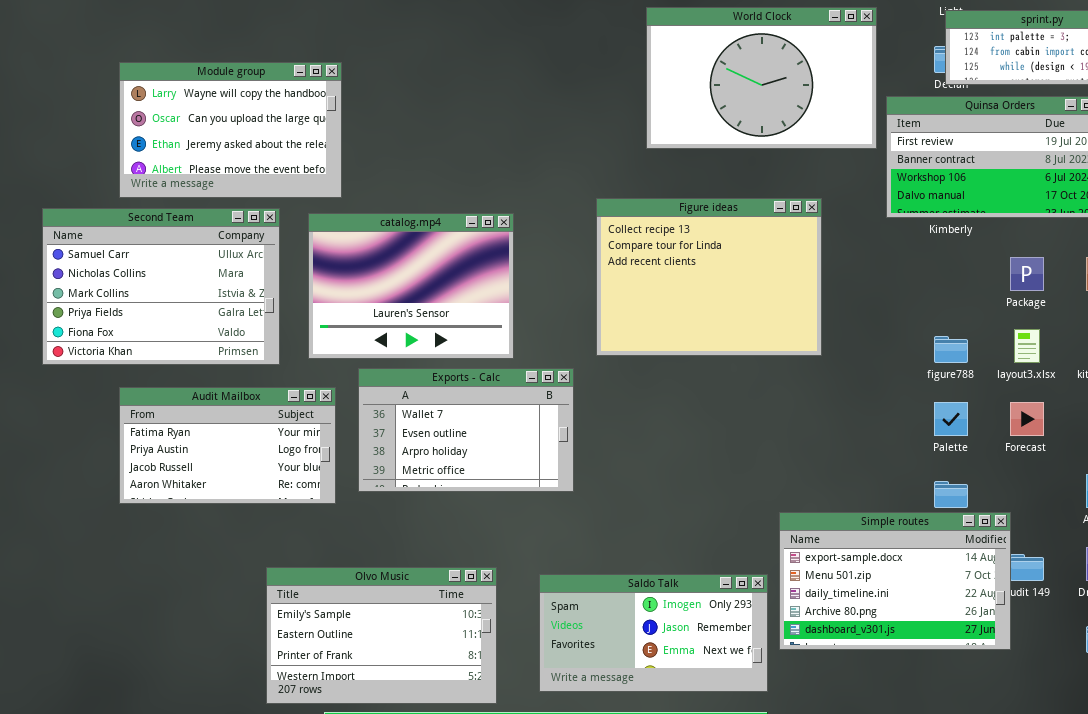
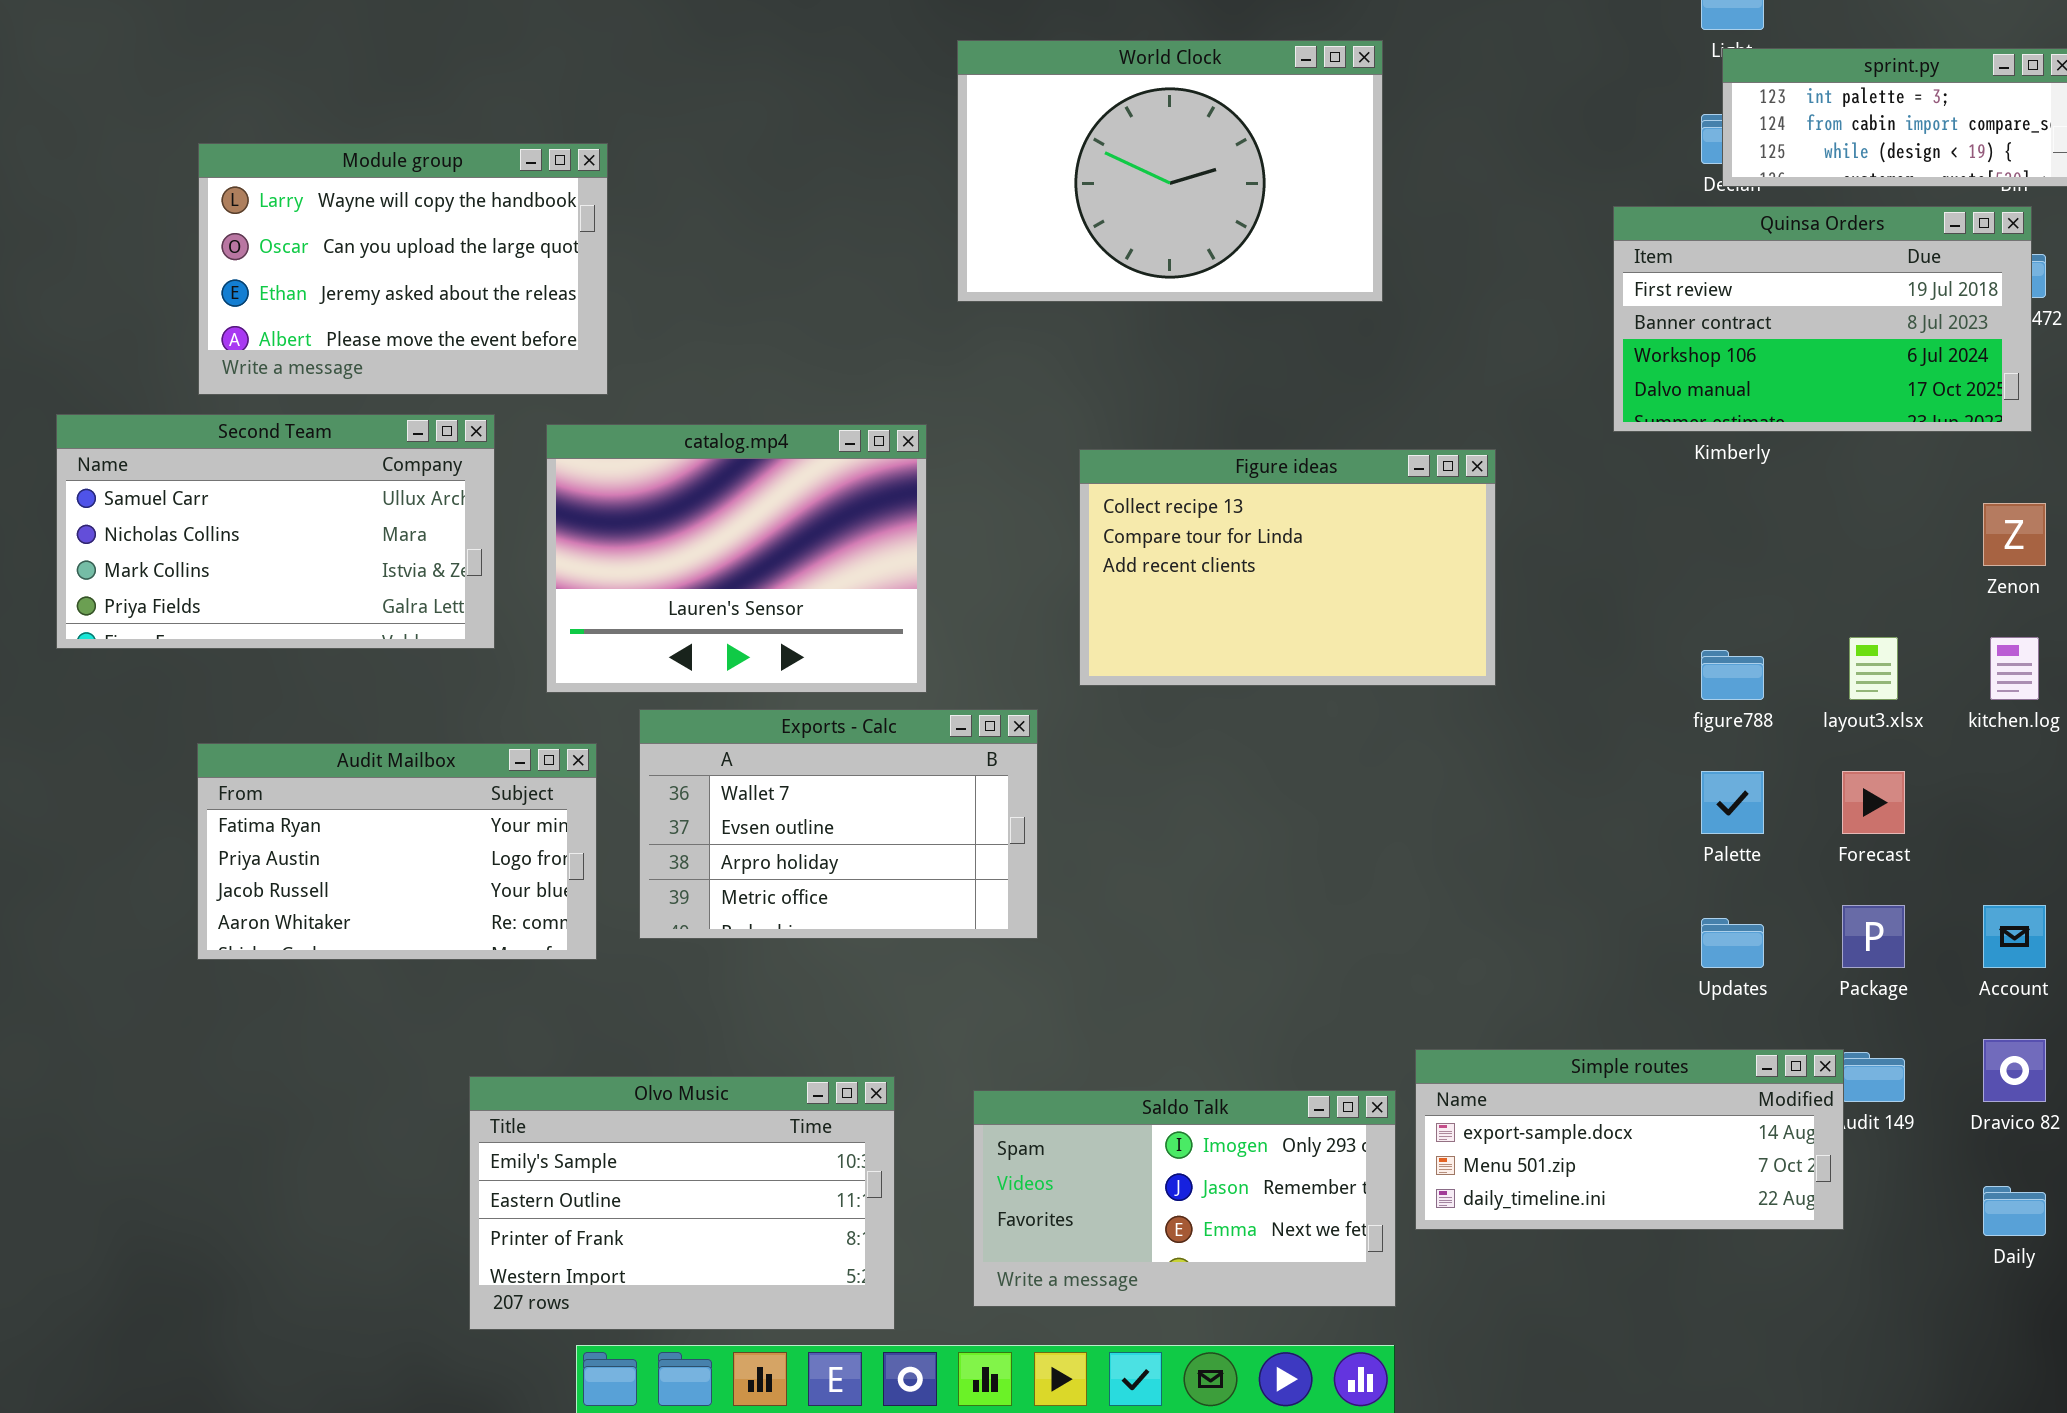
World Clock: [646,7,877,149] -> [957,40,1383,302], moved
Figure ideas: [596,198,822,356] -> [1079,449,1496,686], resized
Second Team: [42,208,280,365] -> [56,414,495,649], resized
Package: [1010,257,1044,291] -> [1842,905,1905,968], moved
Simple routes: [779,512,1011,650] -> [1415,1049,1844,1230], resized

